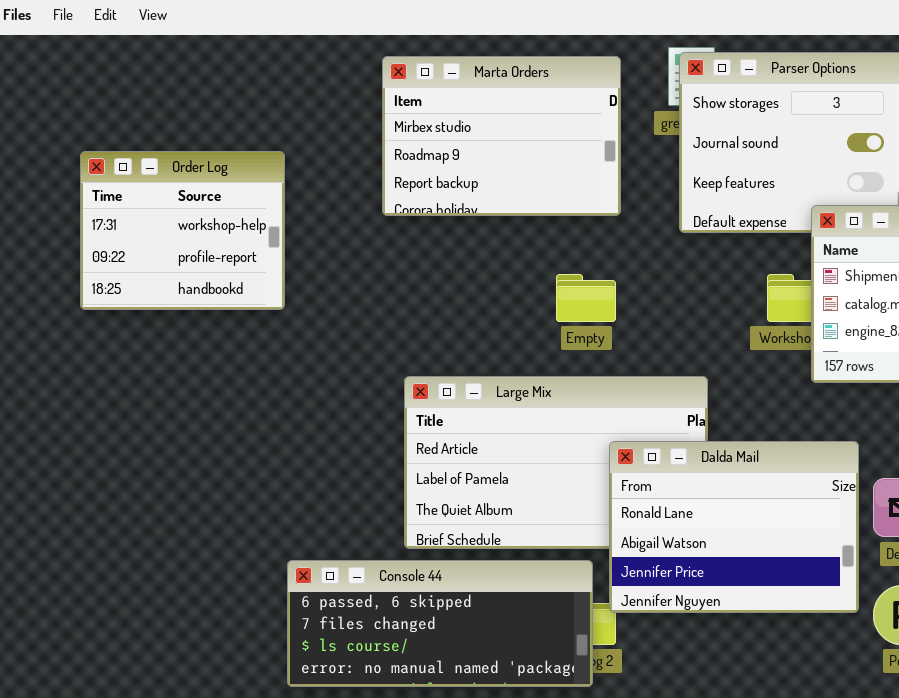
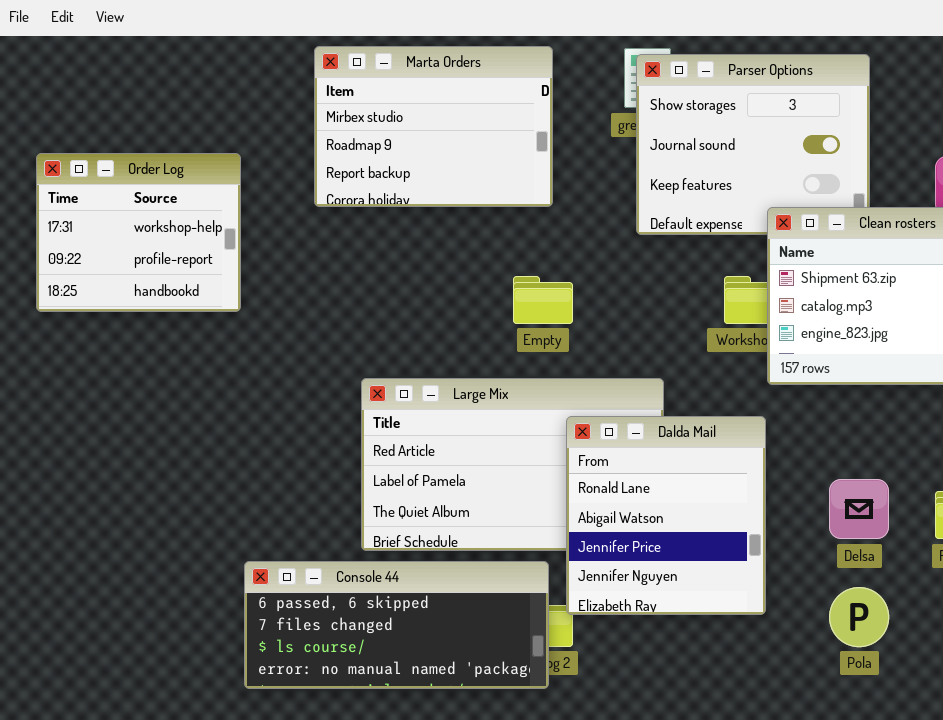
Marta Orders: [382,56,621,216] -> [314,46,553,207], moved
Dalda Mail: [609,441,859,613] -> [566,416,766,615], resized

